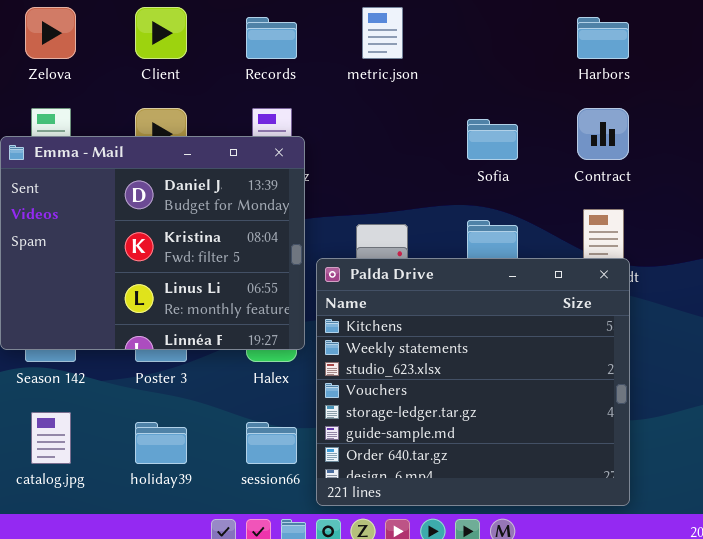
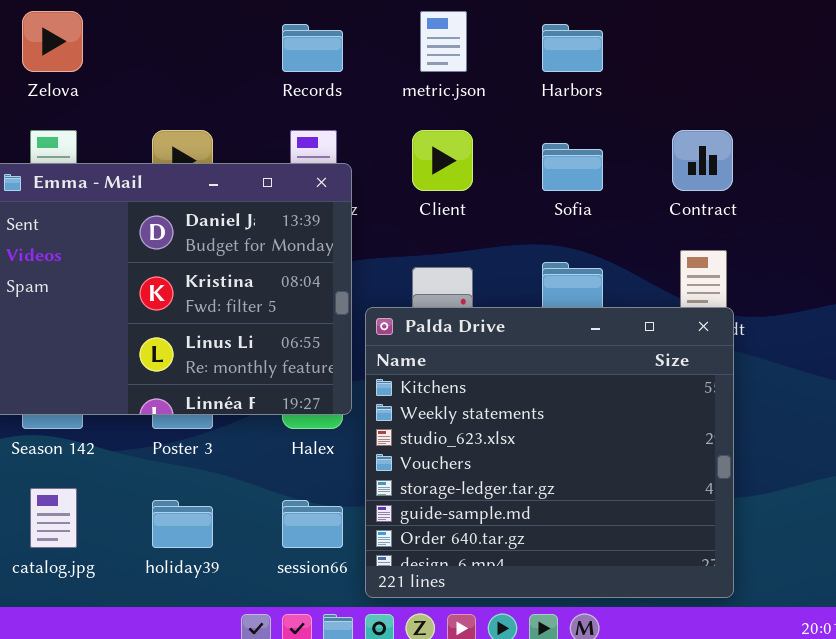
Client: [135,7,187,59] -> [412,130,473,191], moved
Harbors: [577,17,629,59] -> [542,24,603,72], moved

